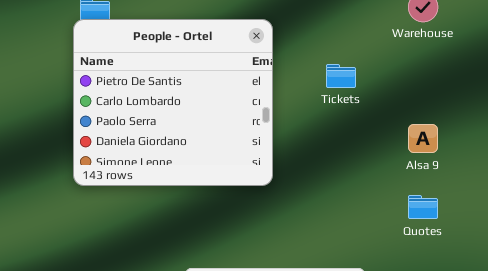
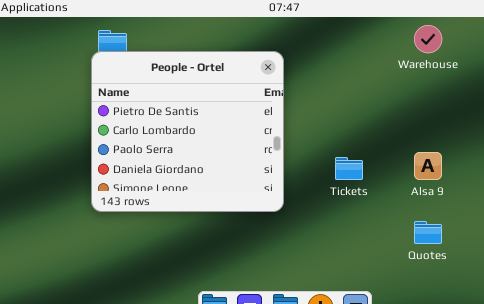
Tickets: [326,64,356,88] -> [335,157,363,180], moved

